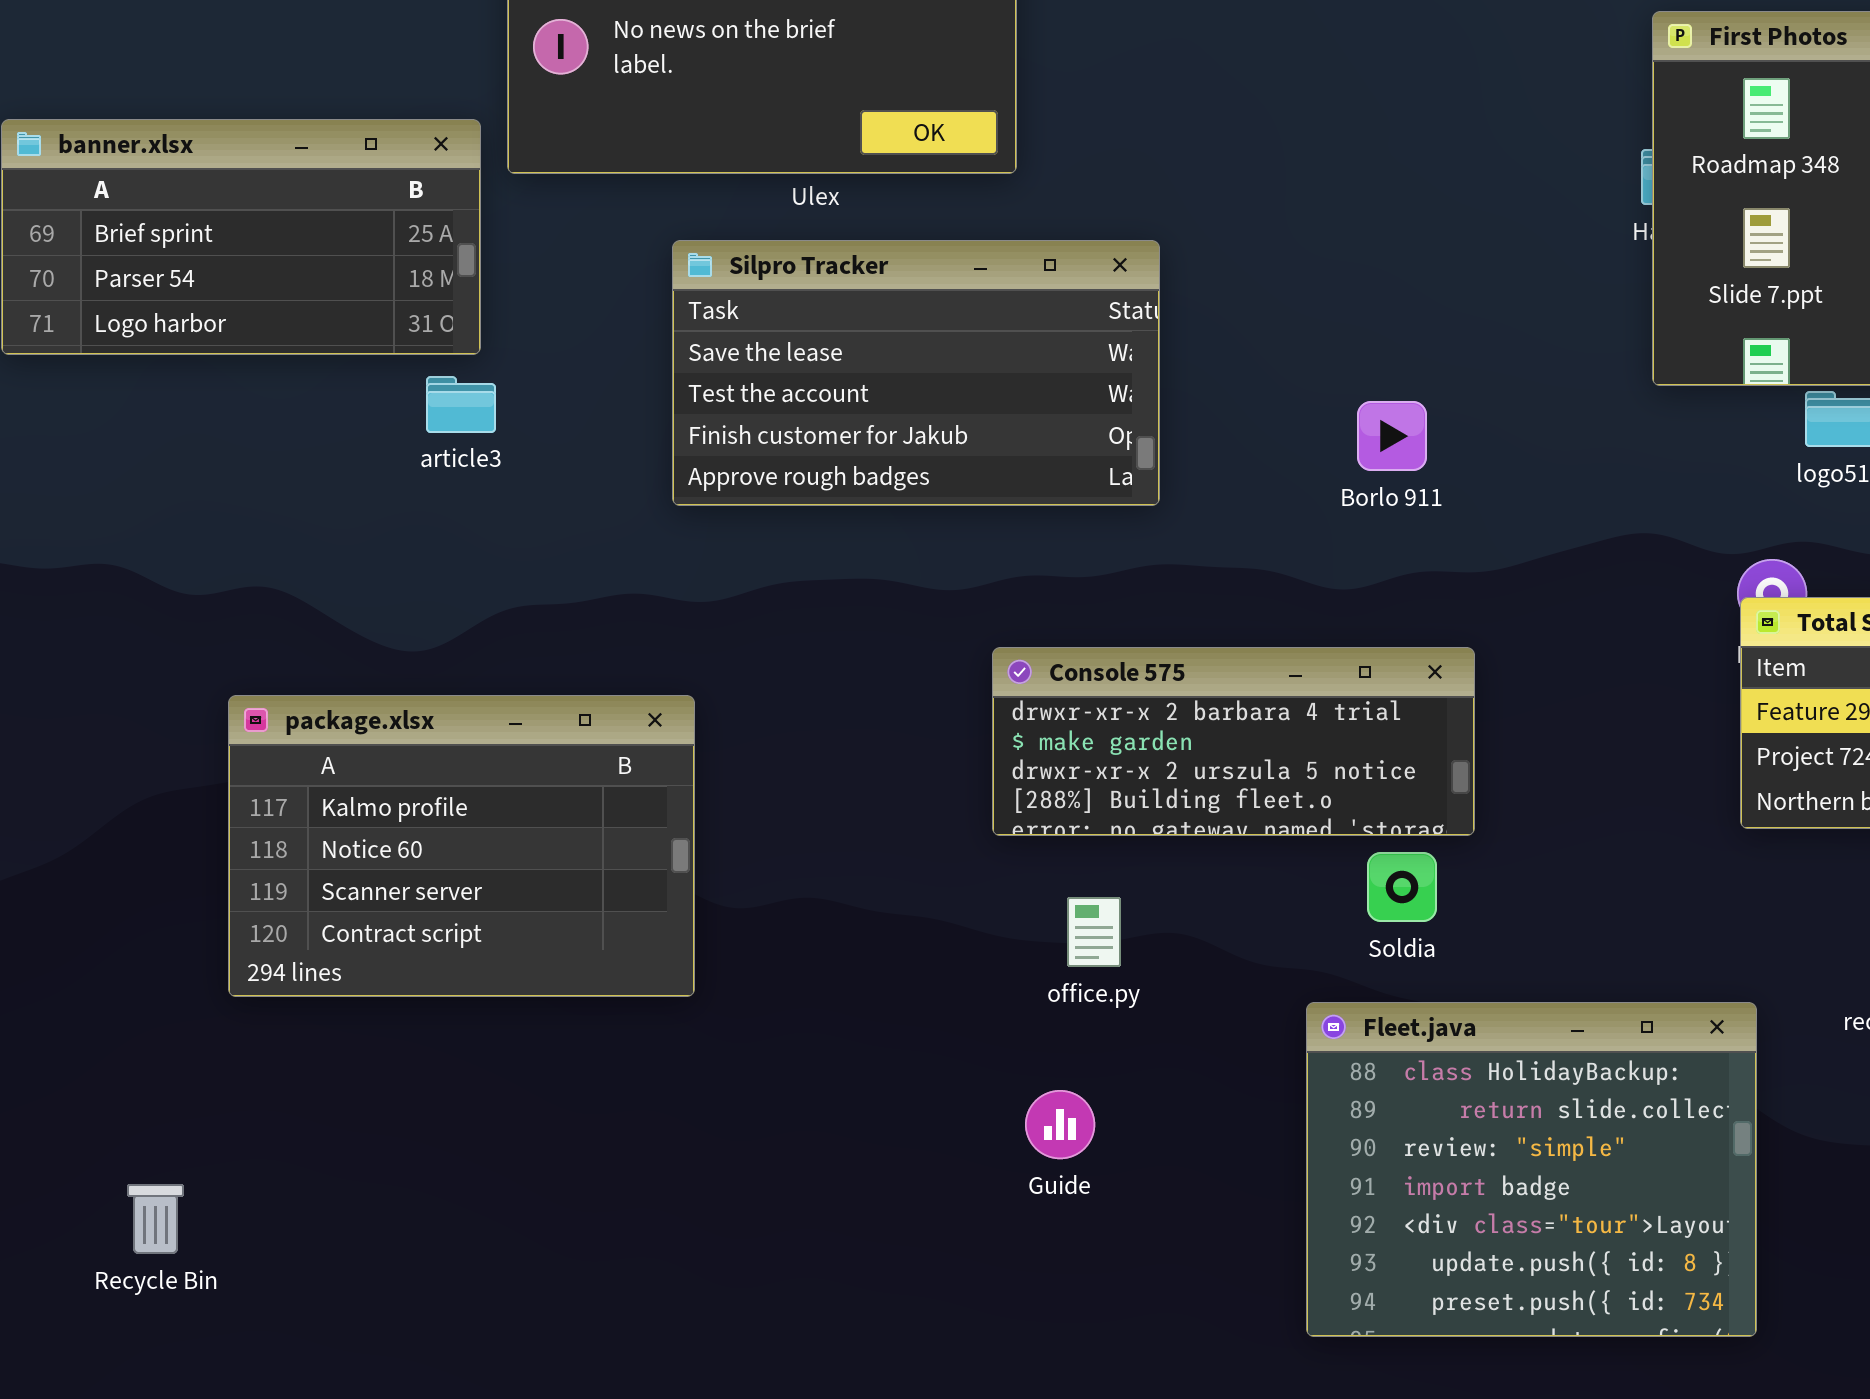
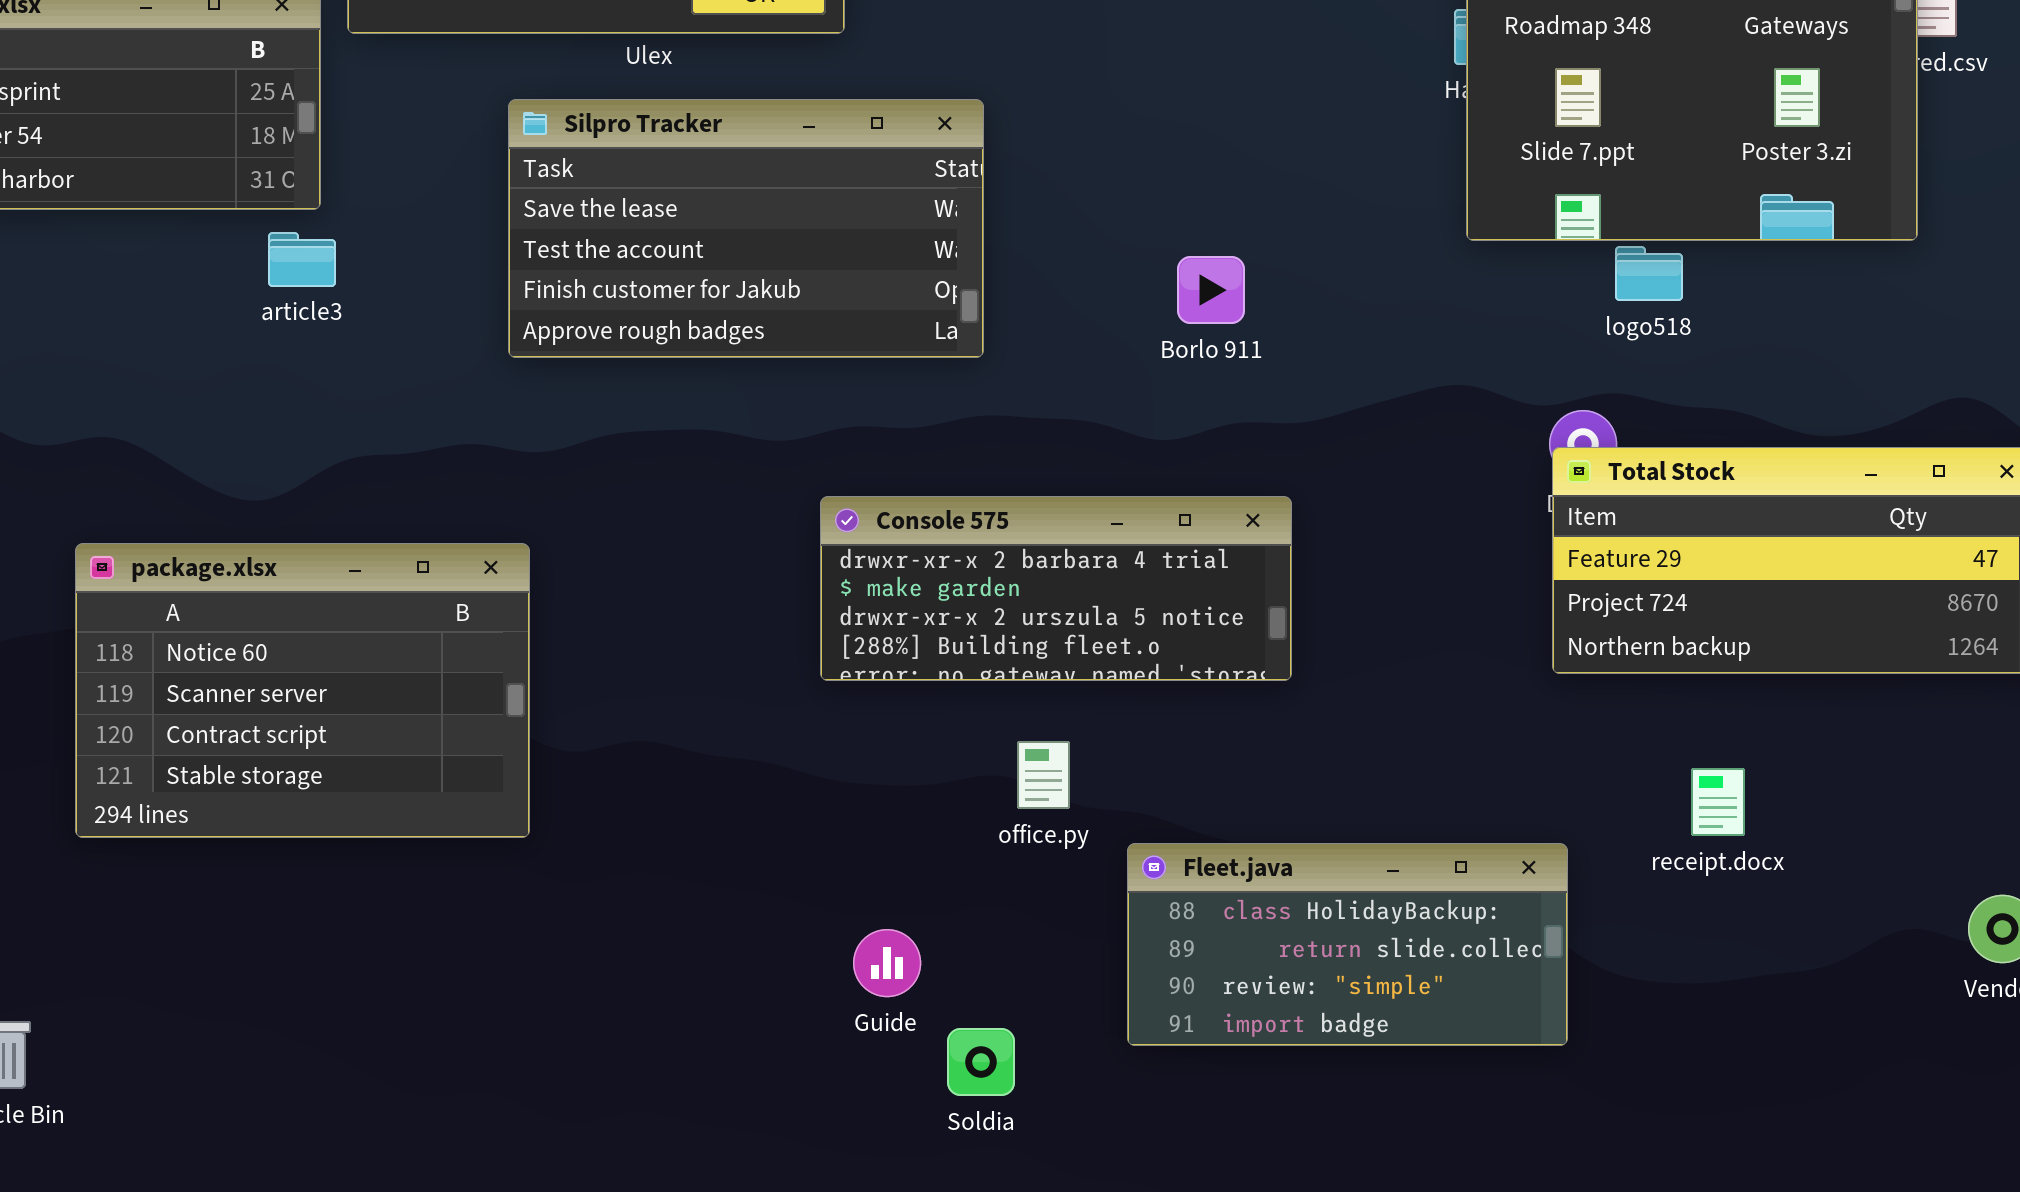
package.xlsx: [228,695,695,997] -> [75,543,530,838], scrolled down 1 row
Soldia: [1367,852,1437,922] -> [947,1028,1015,1096], moved
office.py: [1067,897,1121,967] -> [1017,741,1070,809], moved
Fleet.java: [1306,1002,1757,1337] -> [1127,843,1568,1046], resized

